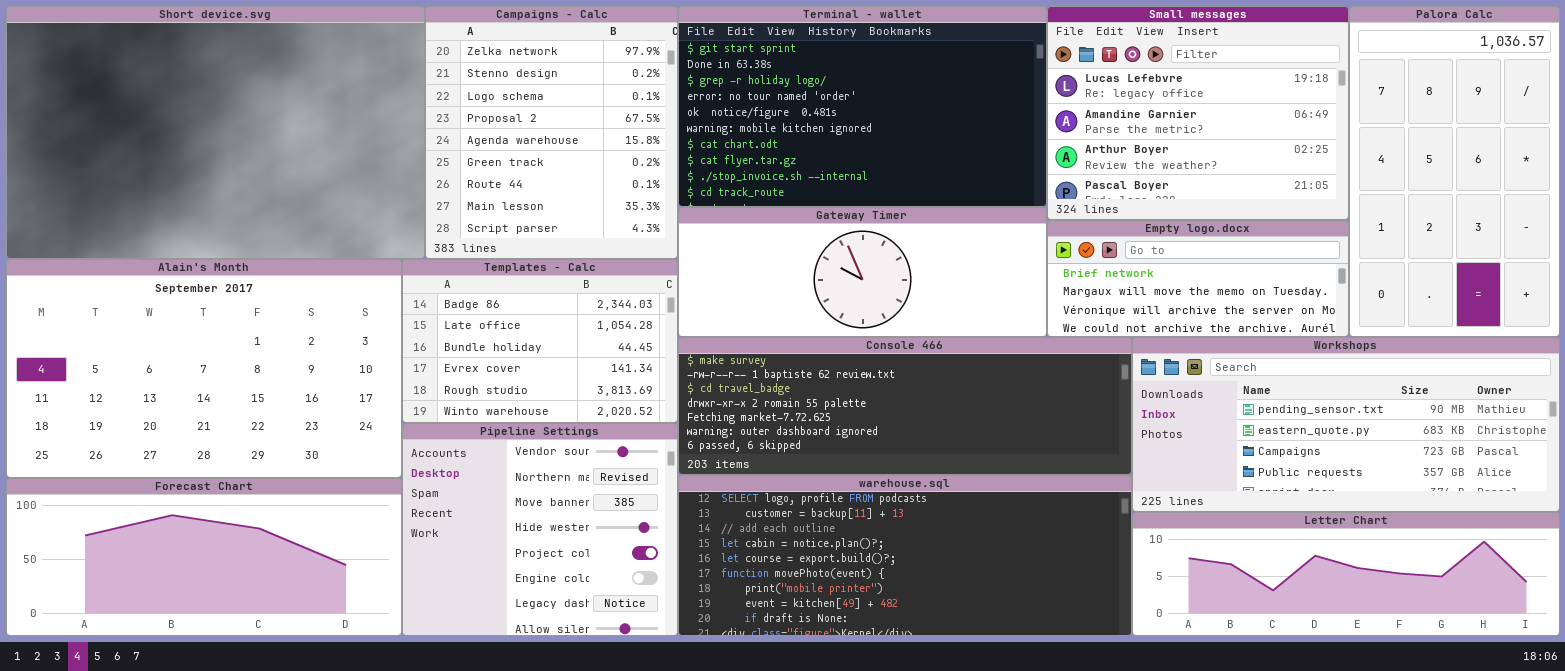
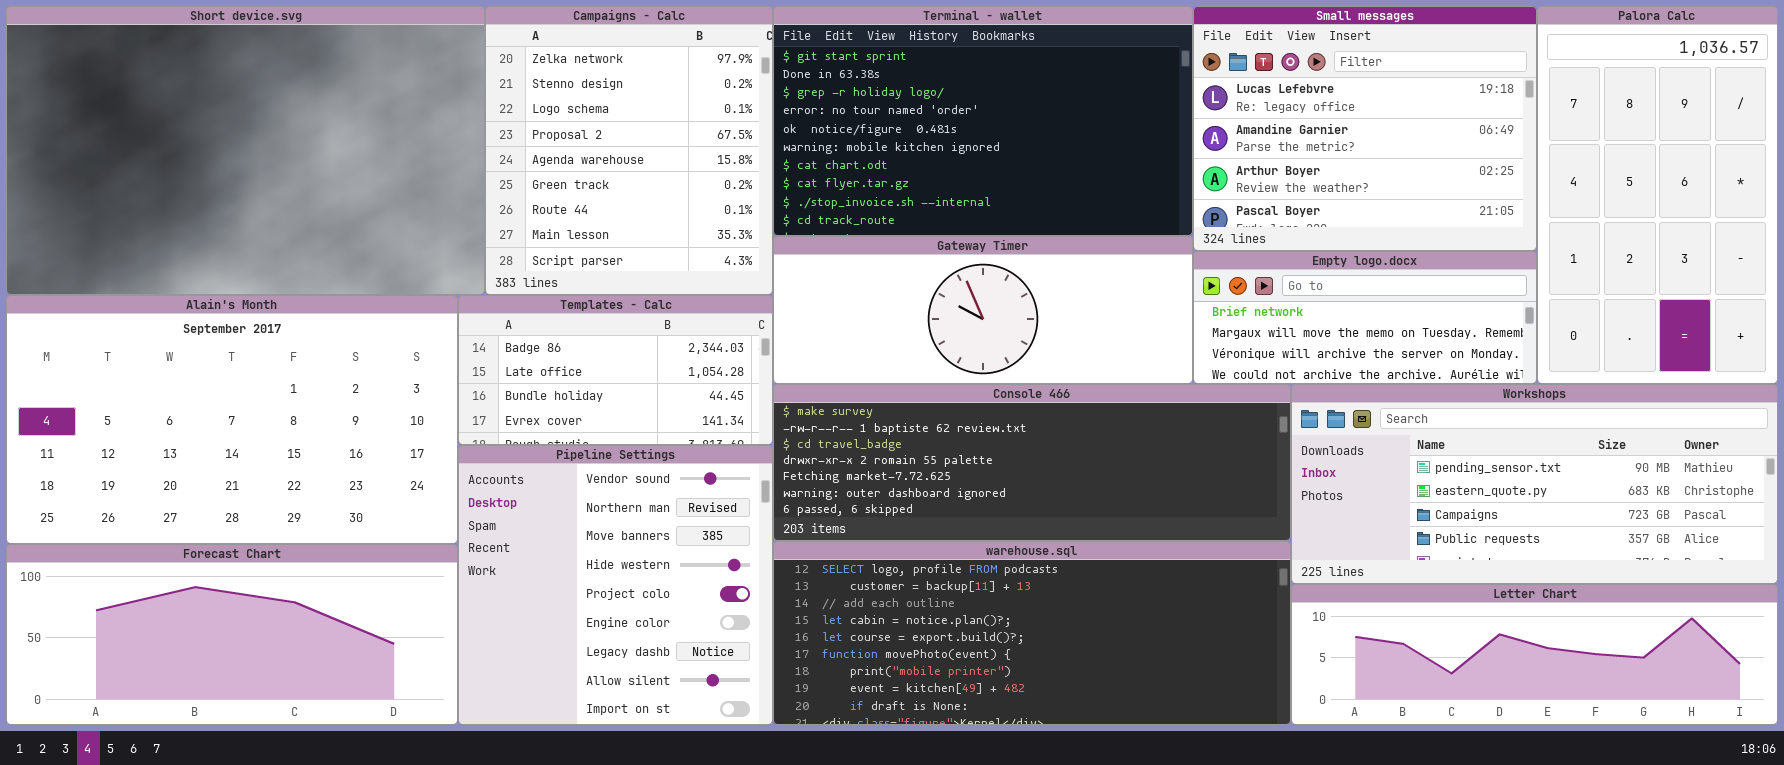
Templates - Calc: [402,259,678,423] -> [458,295,773,445], resized
Pipeline Settings: [402,423,678,636] -> [458,445,773,725], resized

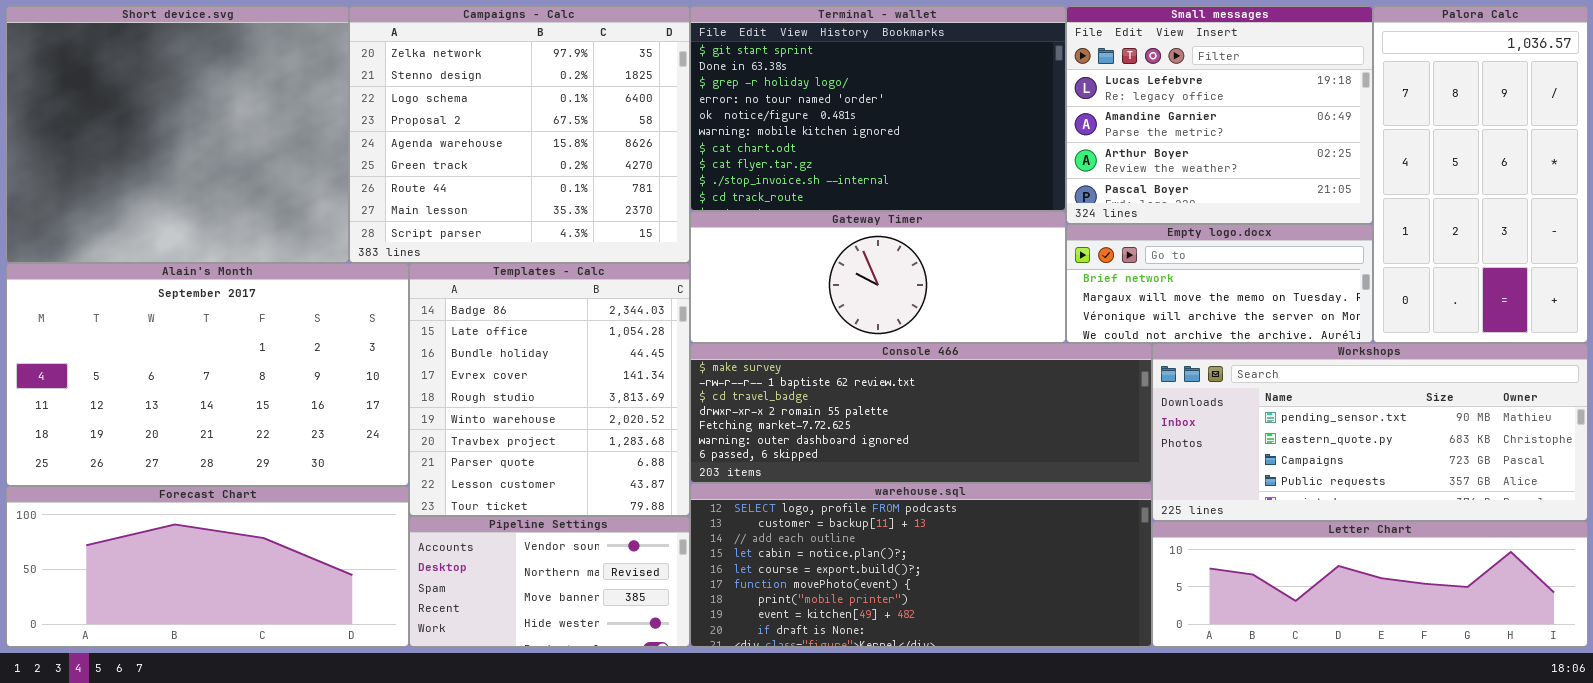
Short device.svg: [6,6,485,295] -> [6,6,349,263], resized
Campaigns - Calc: [485,6,773,295] -> [349,6,690,263], resized
Templates - Calc: [458,295,773,445] -> [409,263,690,516], resized
Pipeline Settings: [458,445,773,725] -> [409,516,690,647], resized

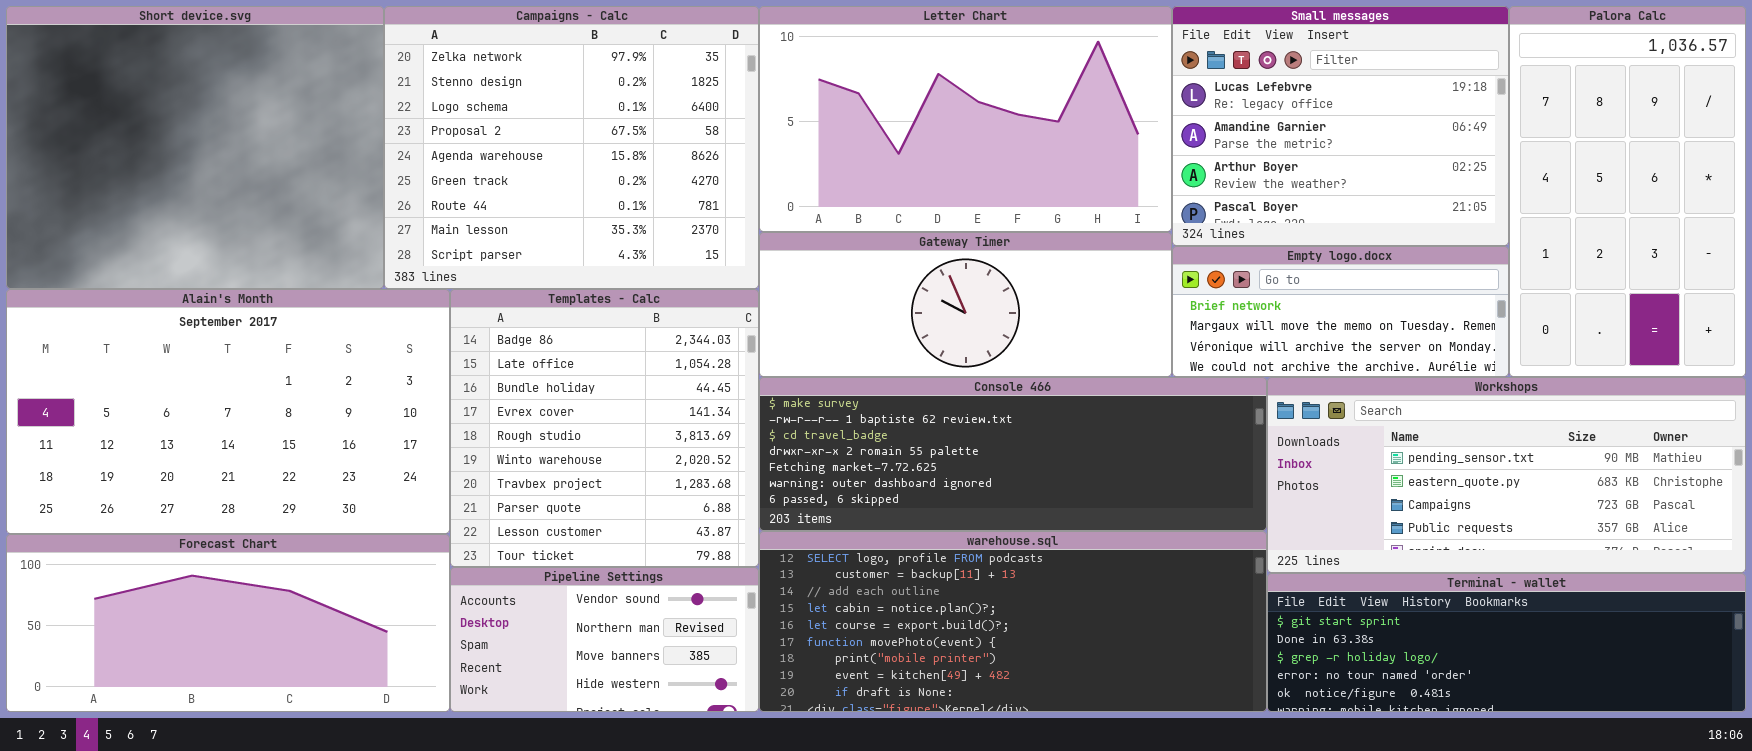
Terminal - wallet: [690,6,1066,211] -> [1267,573,1746,712], moved, resized
Letter Chart: [1152,521,1588,647] -> [759,6,1172,232], moved, resized

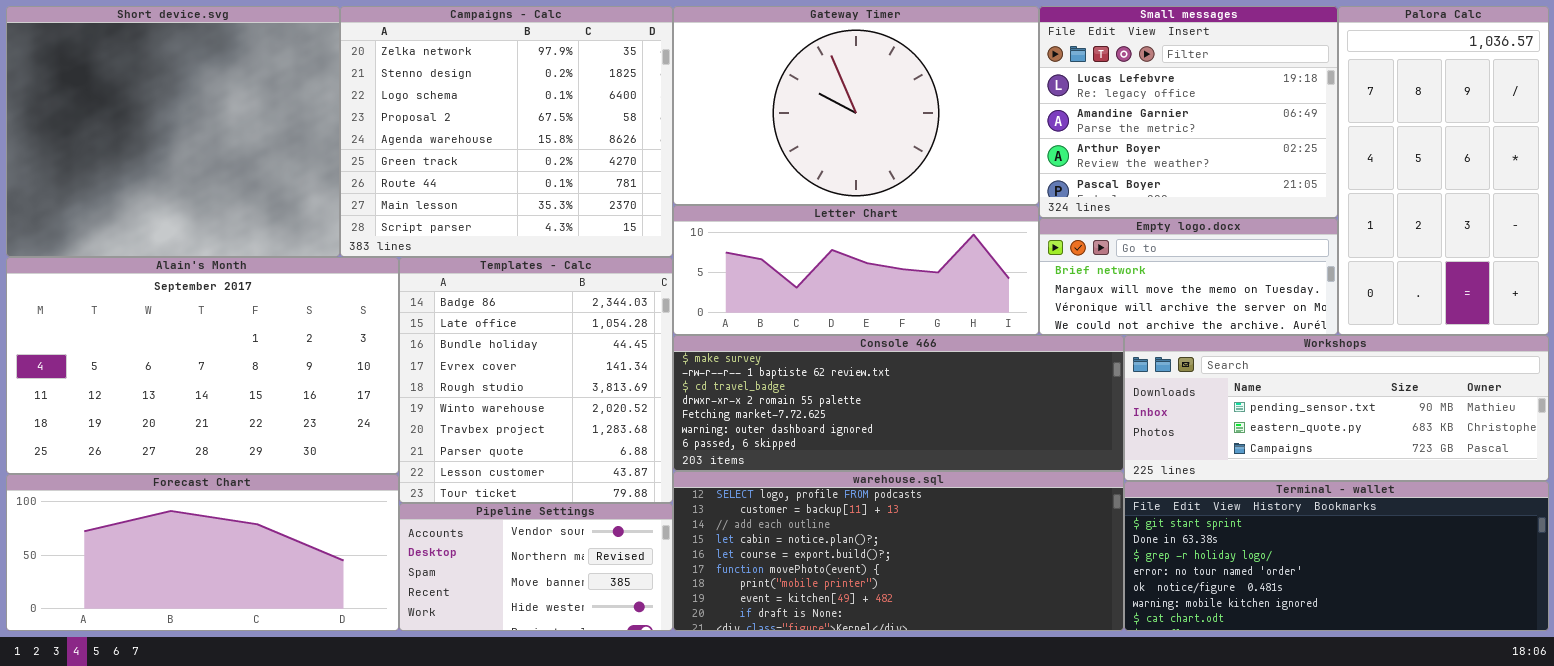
Letter Chart: [759,6,1172,232] -> [673,205,1039,335], moved, resized
Gateway Timer: [759,232,1172,377] -> [673,6,1039,205], moved, resized
Workshops: [1267,377,1746,573] -> [1124,335,1549,481], resized
Terminal - wallet: [1267,573,1746,712] -> [1124,481,1549,631], resized

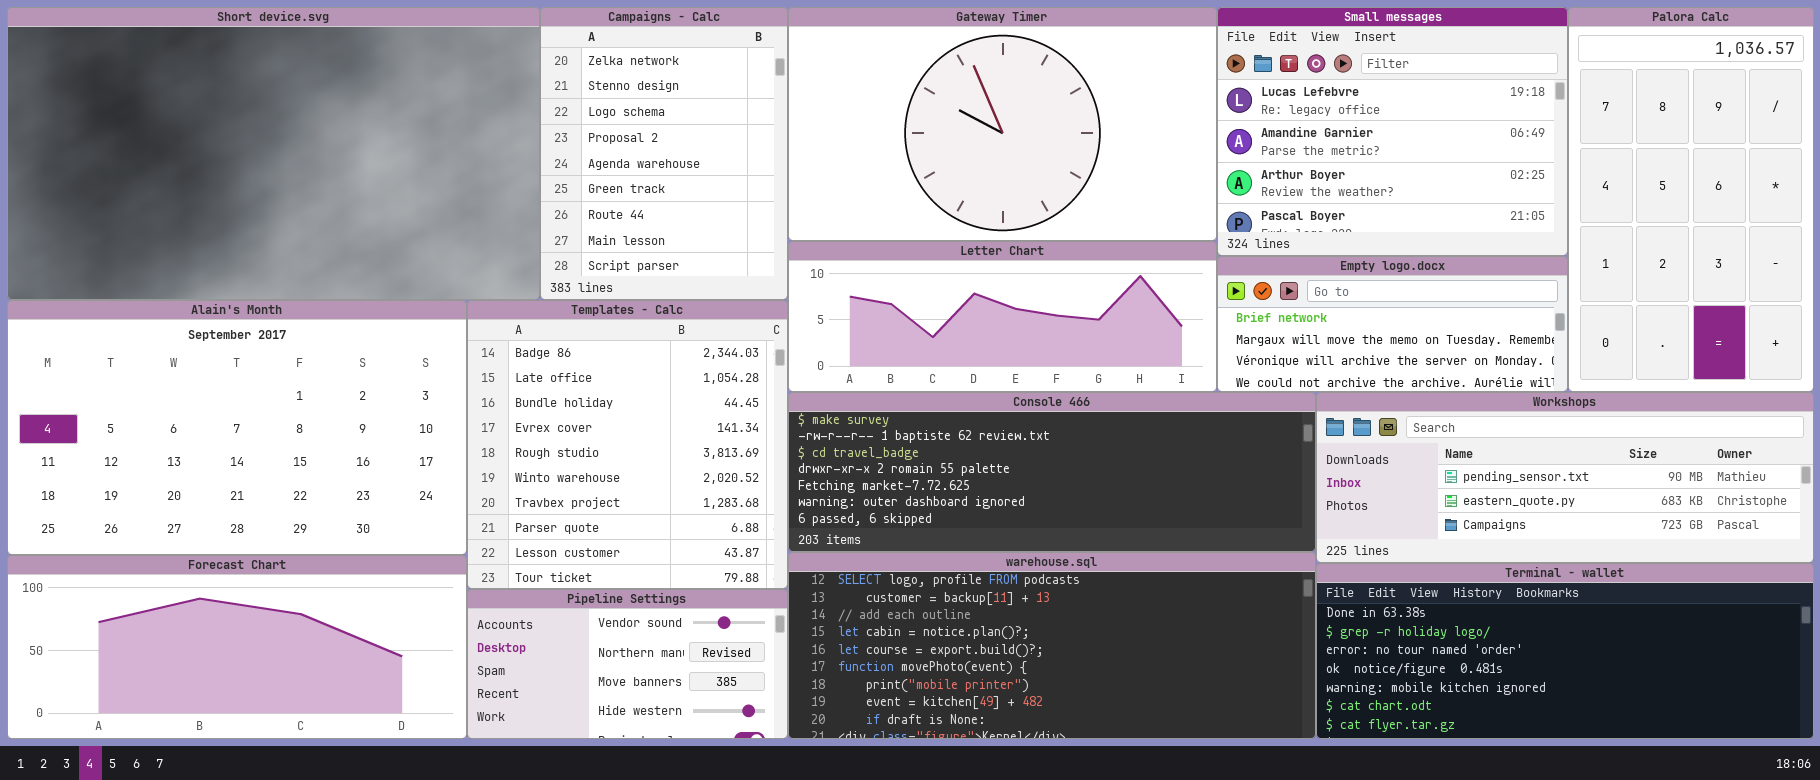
Short device.svg: [6,6,340,257] -> [7,7,540,300], resized
Campaigns - Calc: [340,6,673,257] -> [540,7,788,300], resized
Terminal - wallet: [1124,481,1549,631] -> [1316,563,1814,739], scrolled down 1 row

